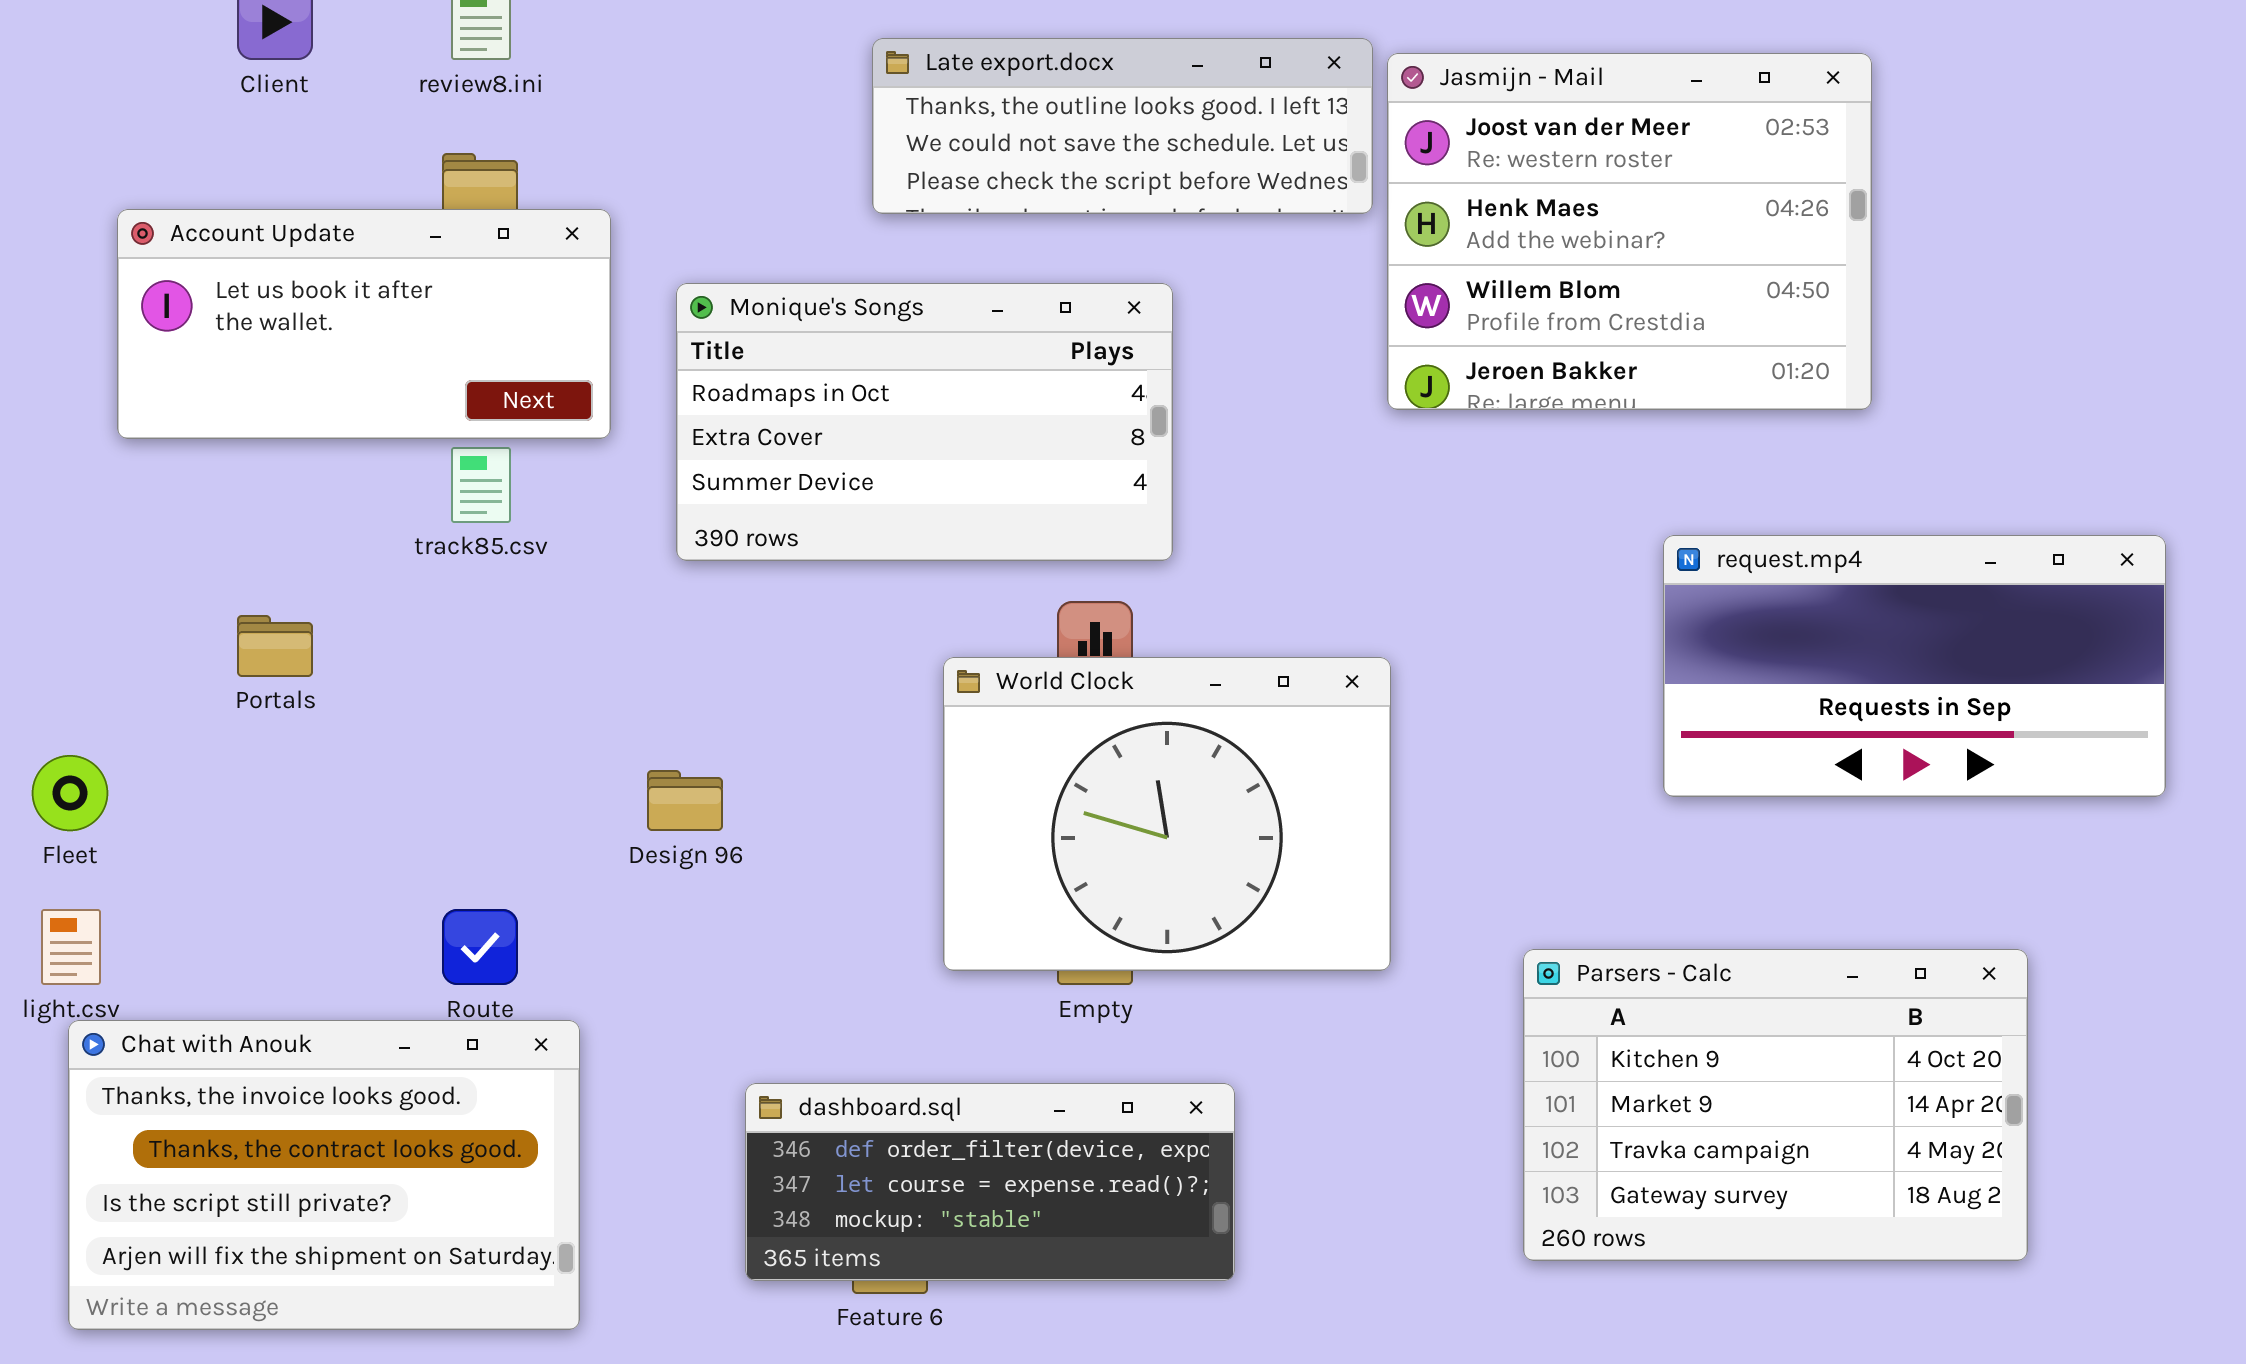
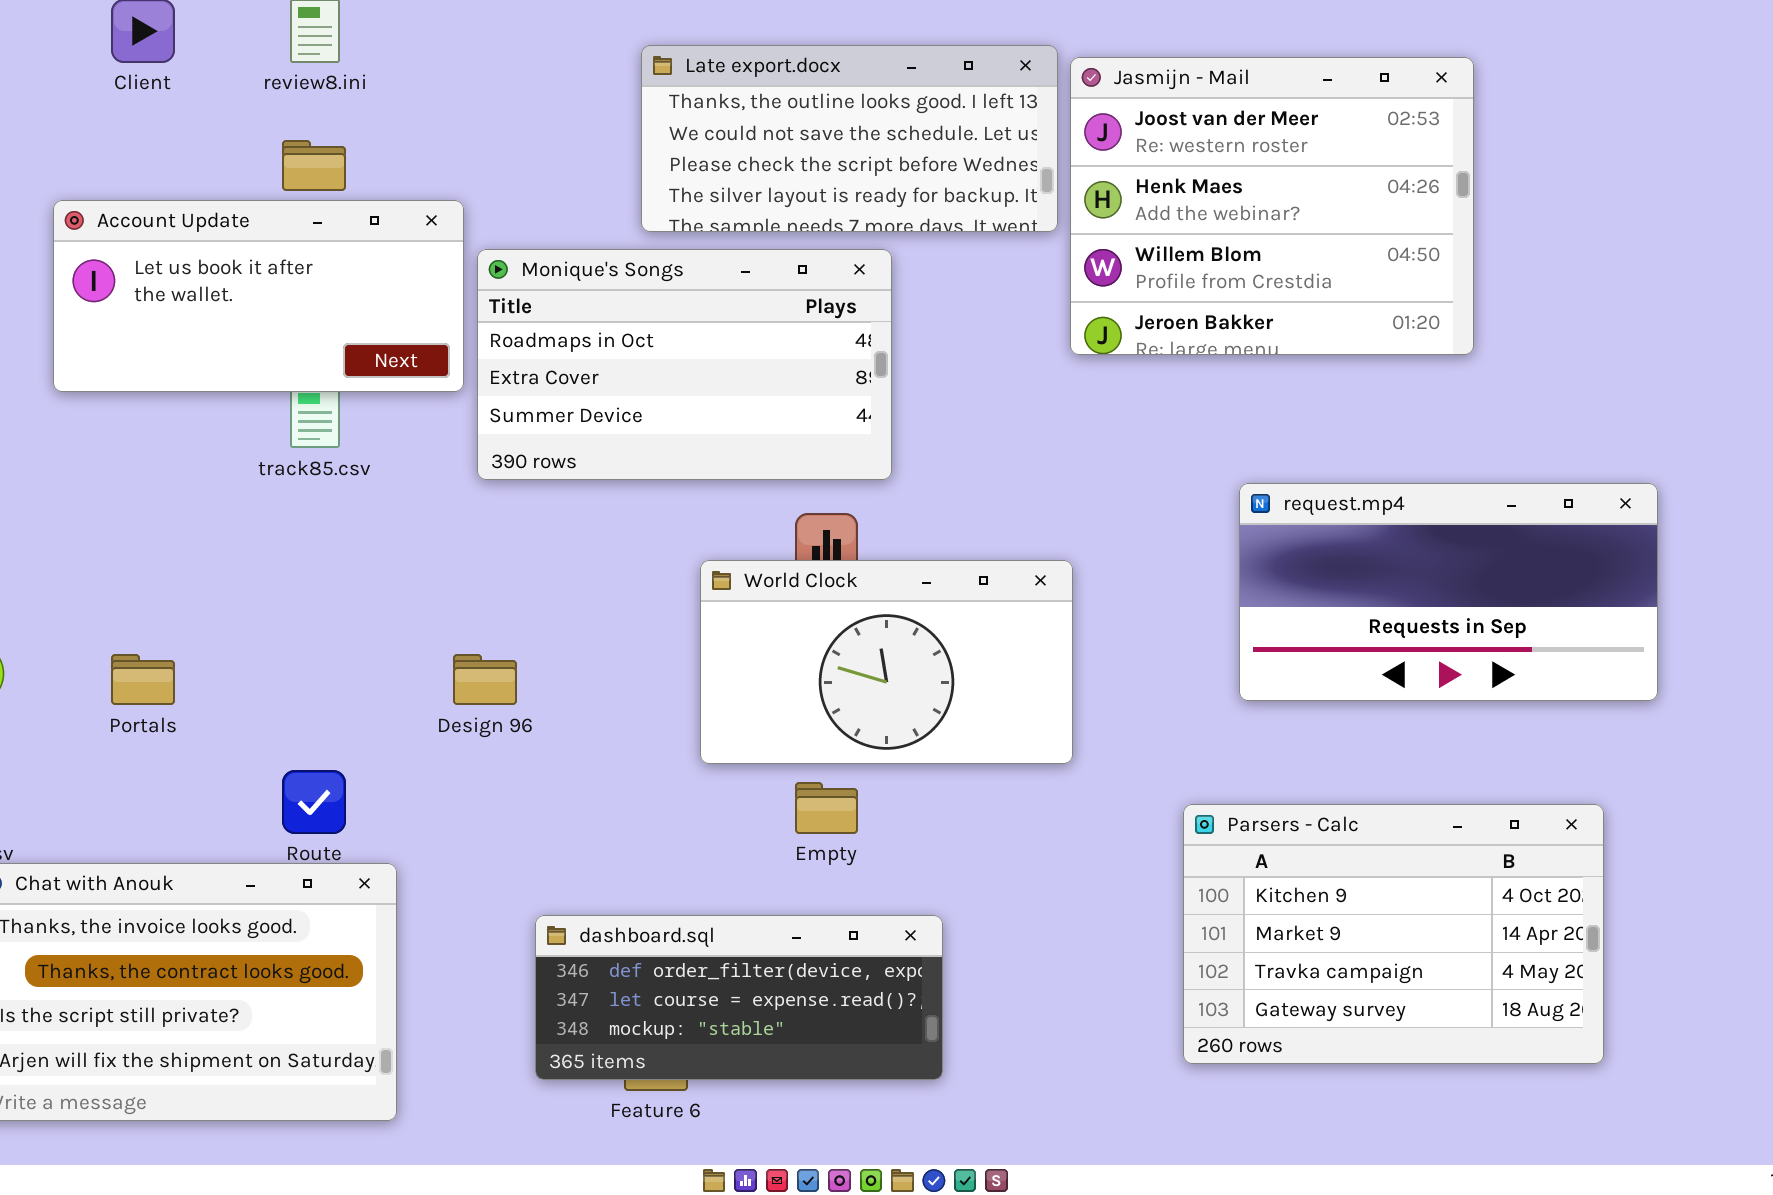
Late export.docx: [872,38,1373,214] -> [641,45,1058,232], resized
Account Update: [117,209,611,439] -> [53,200,464,392], moved
request.mp4: [1663,535,2166,797] -> [1239,483,1658,701], moved
Portals: [237,615,313,677] -> [111,654,175,705], moved
World Clock: [943,657,1391,971] -> [700,560,1073,764], resized

